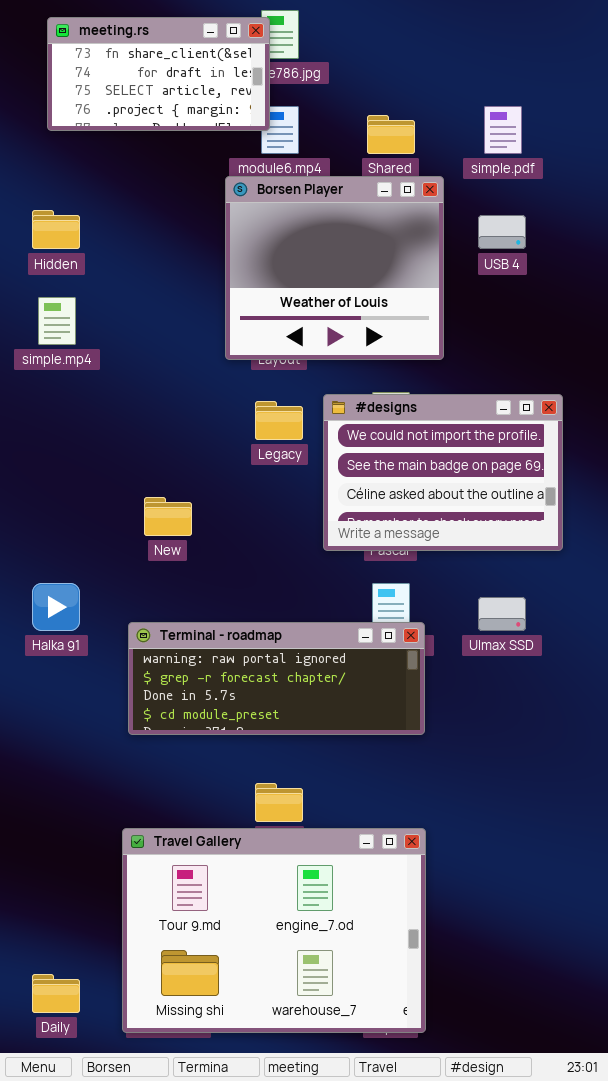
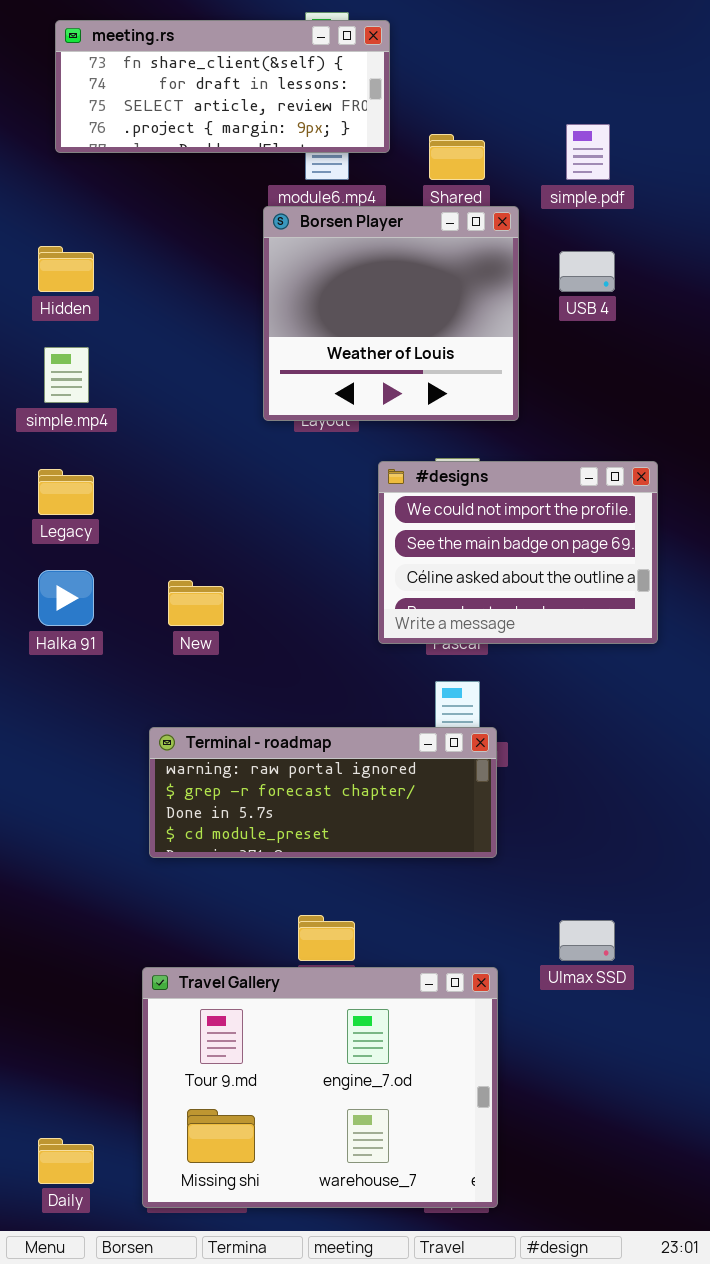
meeting.rs: [47,17,270,131] -> [55,20,390,153], resized
Legacy: [255,401,303,440] -> [38,469,94,515], moved
Halka 91: [32,583,80,631] -> [38,570,94,626], moved
Ulmax SSD: [478,597,526,631] -> [559,920,615,961], moved

